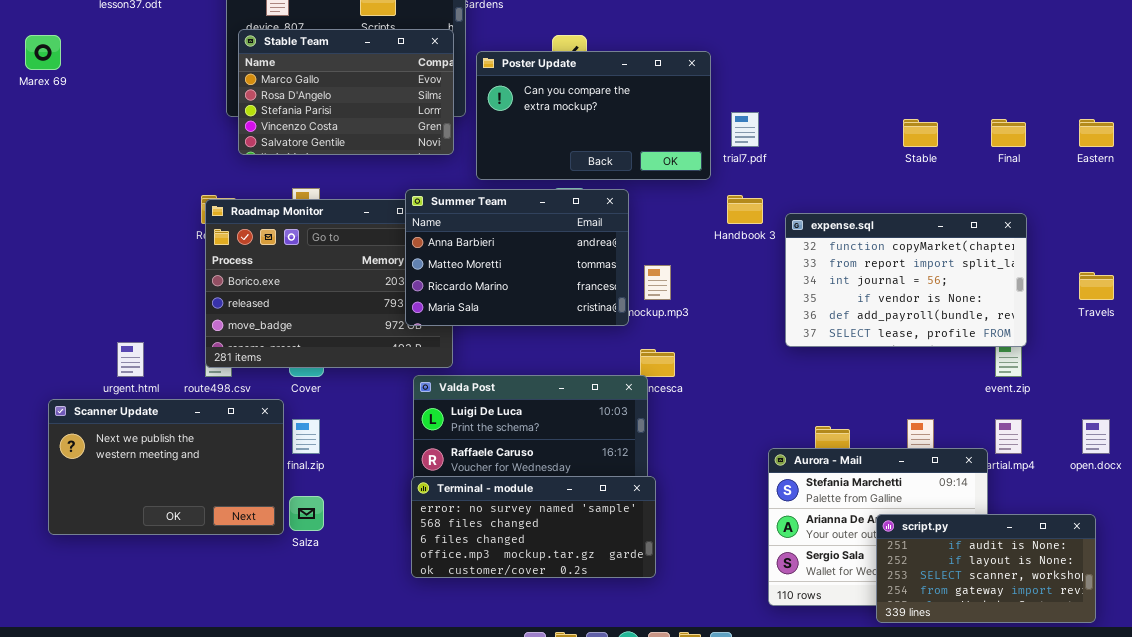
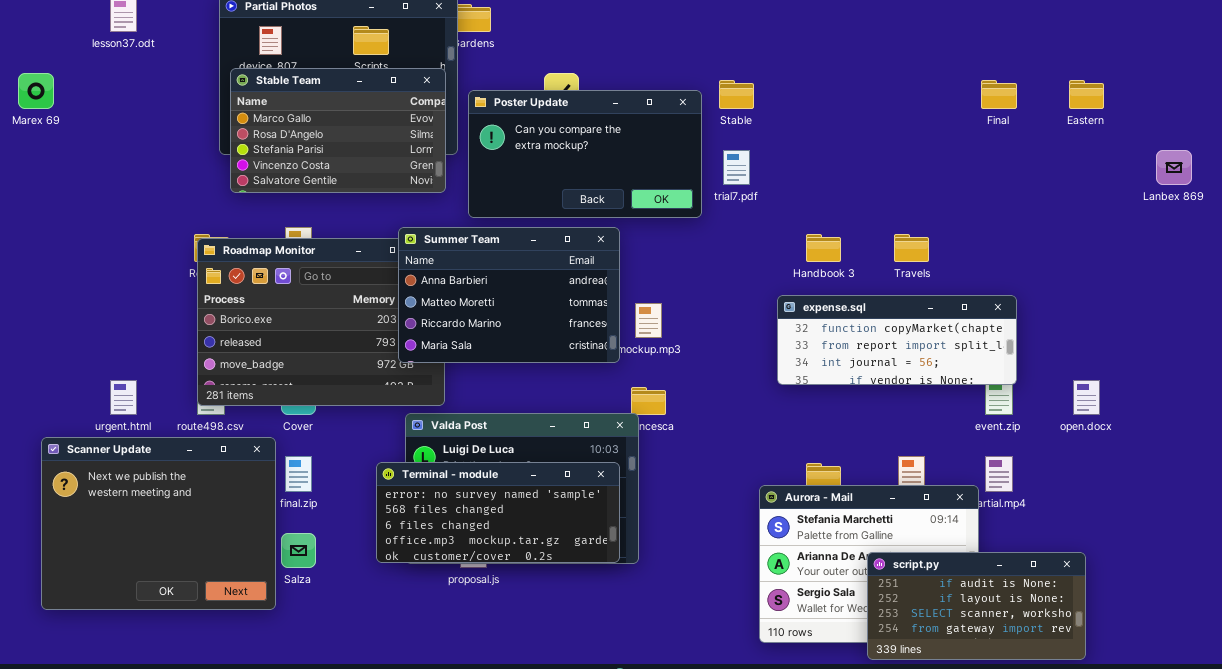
Stable: [903,119,938,147] -> [719,80,754,109], moved
Final: [991,119,1026,147] -> [981,80,1017,109], moved
Eastern: [1079,119,1114,147] -> [1069,80,1104,109], moved
Handbook 3: [727,195,763,224] -> [806,234,841,262], moved
expense.sql: [785,213,1027,347] -> [777,295,1017,385], resized
Travels: [1079,272,1114,300] -> [894,234,929,262], moved
Scanner Update: [48,399,284,535] -> [41,437,276,610], resized
open.docx: [1082,419,1110,454] -> [1073,380,1100,415], moved
Terminal - module: [411,476,656,578] -> [376,462,620,563], moved

